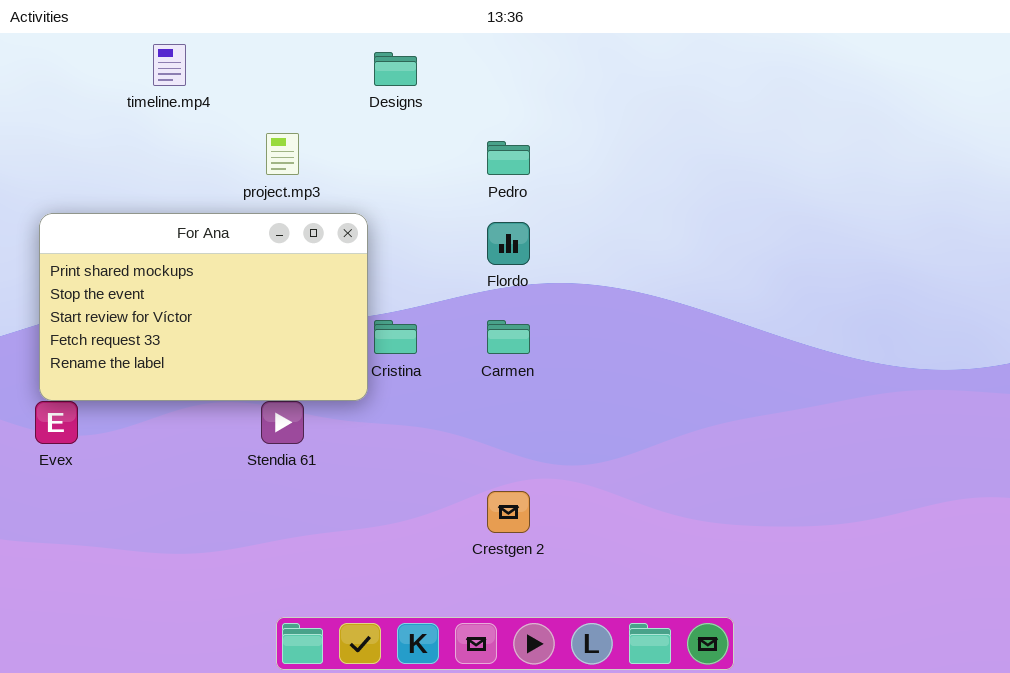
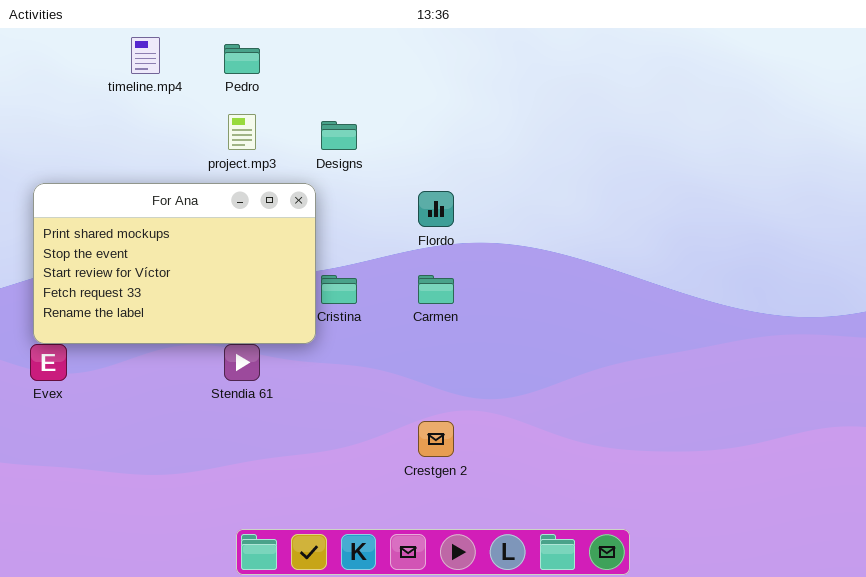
Designs: [374,52,417,86] -> [321,121,357,150], moved
Pedro: [487,141,530,175] -> [224,44,260,74], moved

